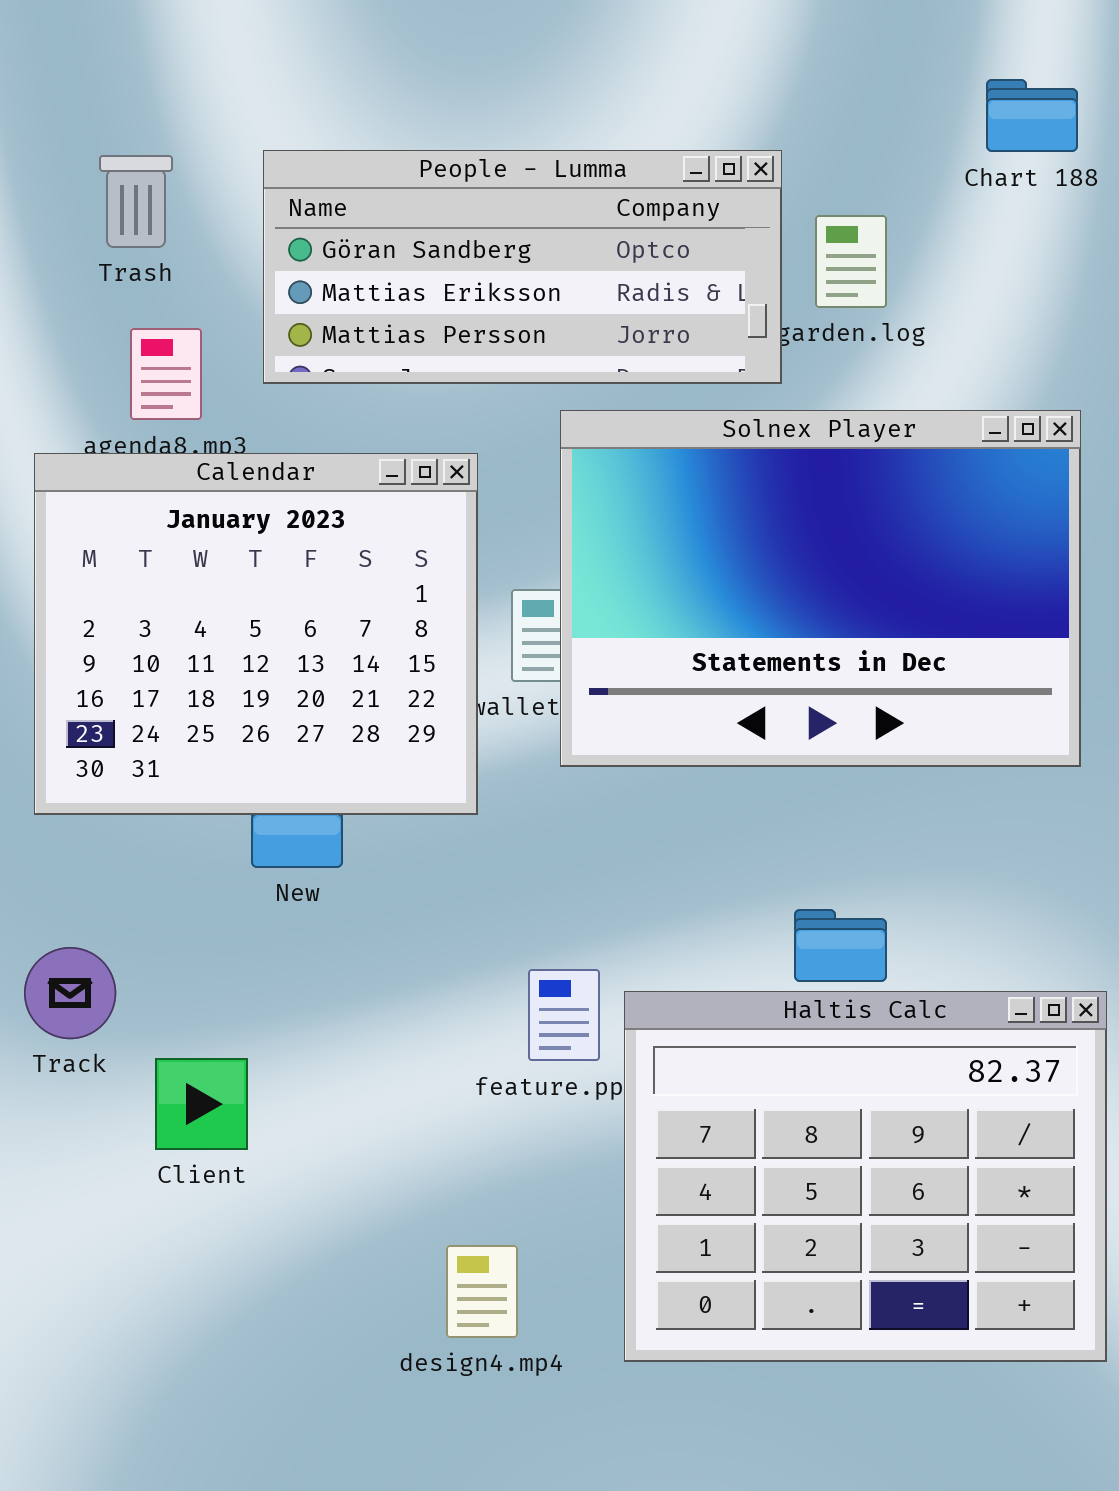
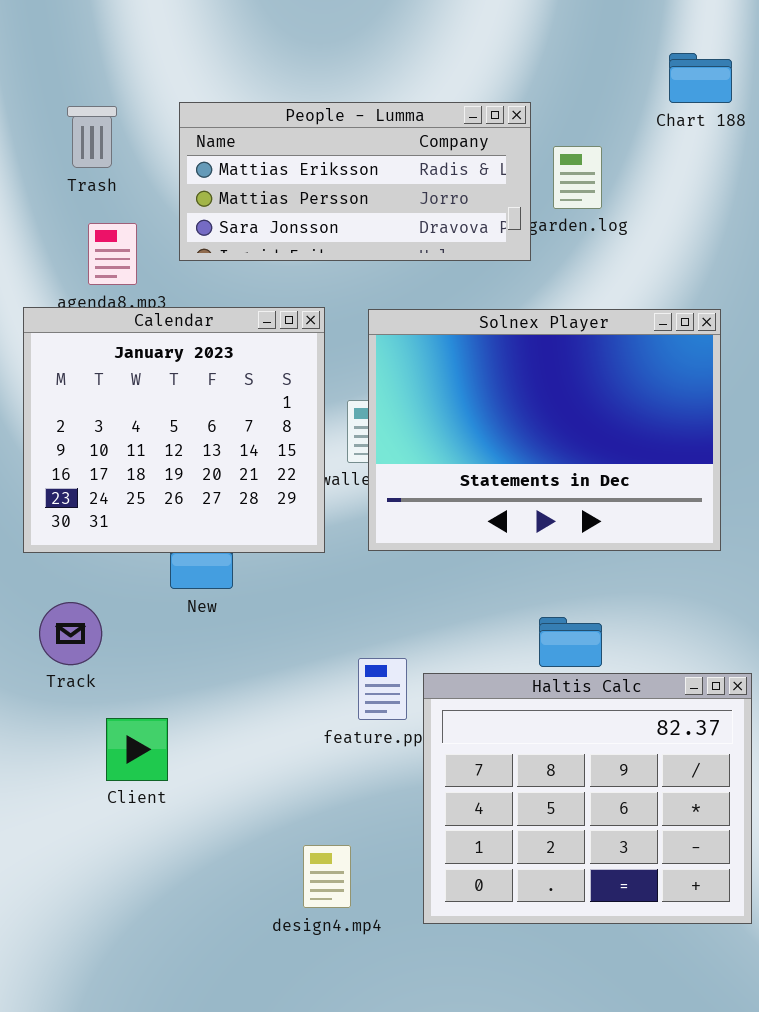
People - Lumma: [263,150,782,384] -> [179,102,531,261], scrolled down 1 row
Solnex Player: [560,410,1081,767] -> [368,309,721,551], moved
Track: [24,947,116,1039] -> [39,602,102,665], moved

